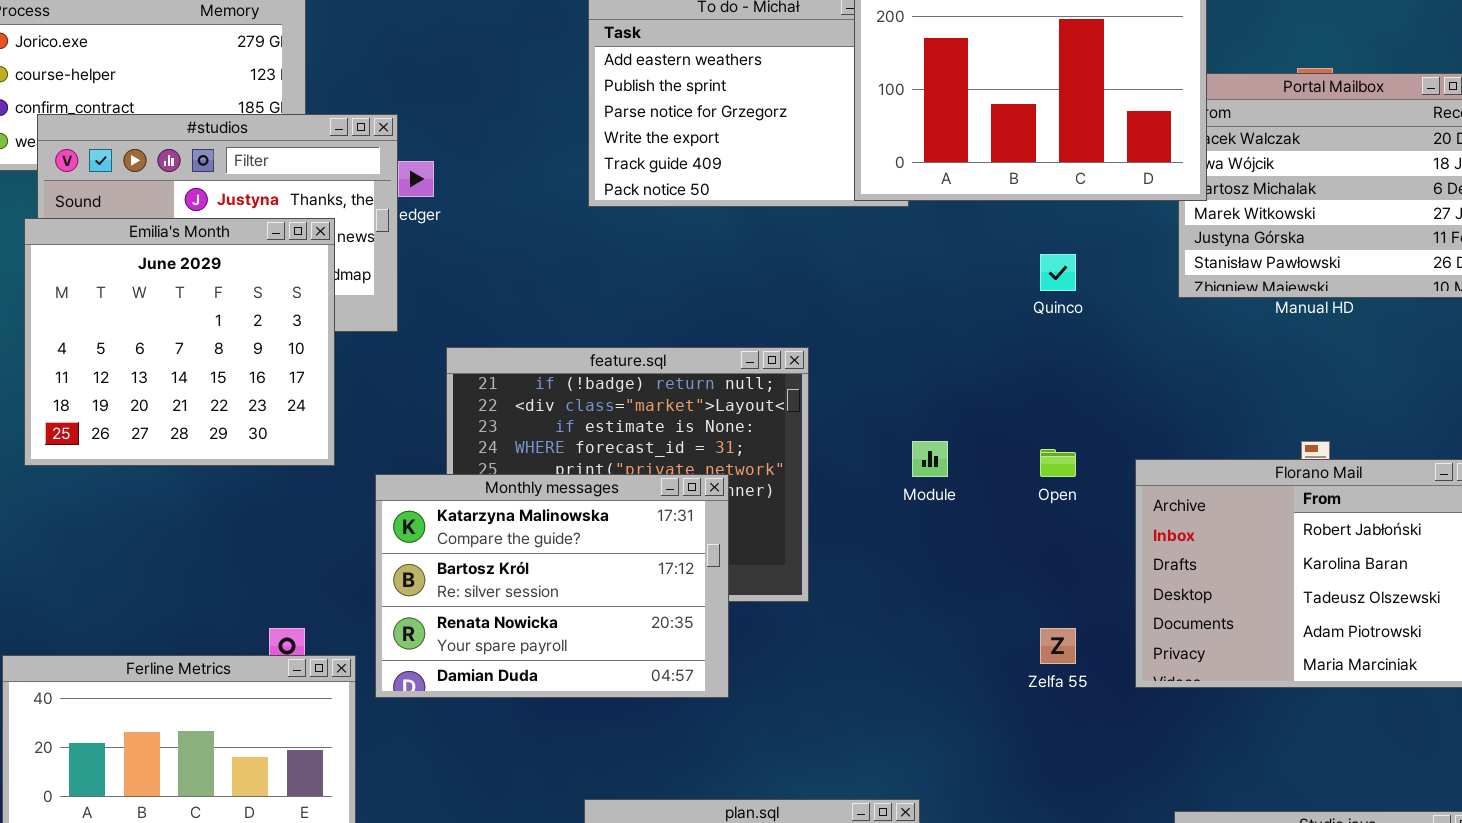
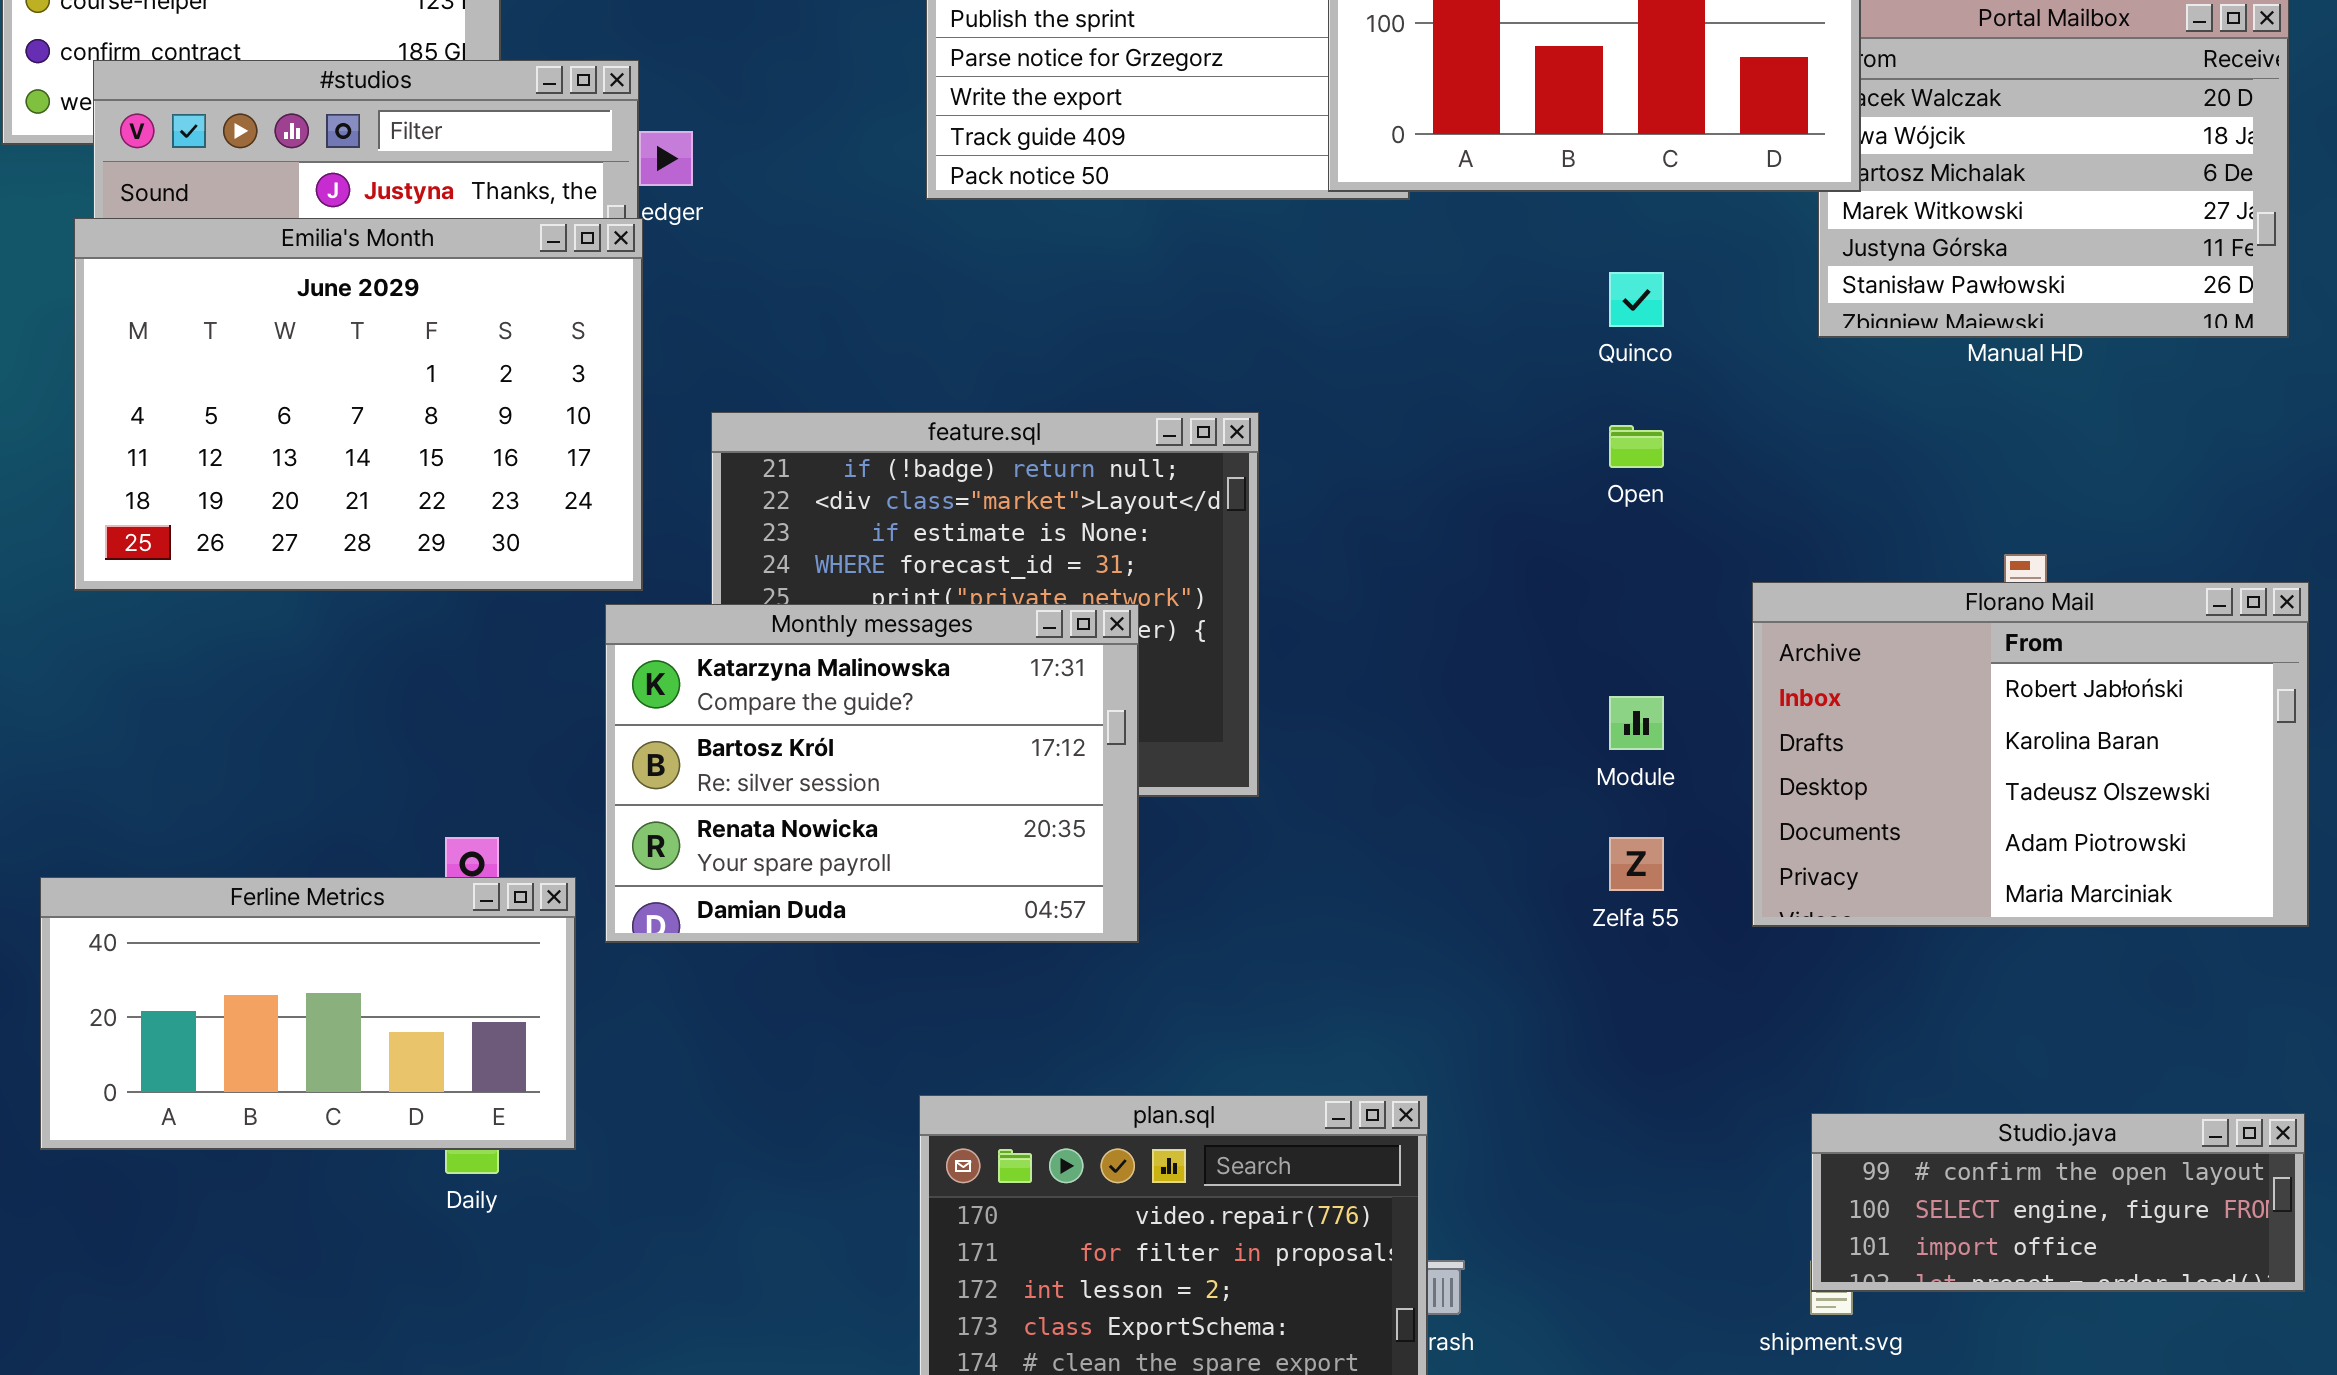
Emilia's Month: [24,218,335,466] -> [74,218,643,591], resized
Module: [912,441,948,477] -> [1609,696,1664,750], moved
Open: [1040,449,1076,477] -> [1609,425,1664,468], moved

